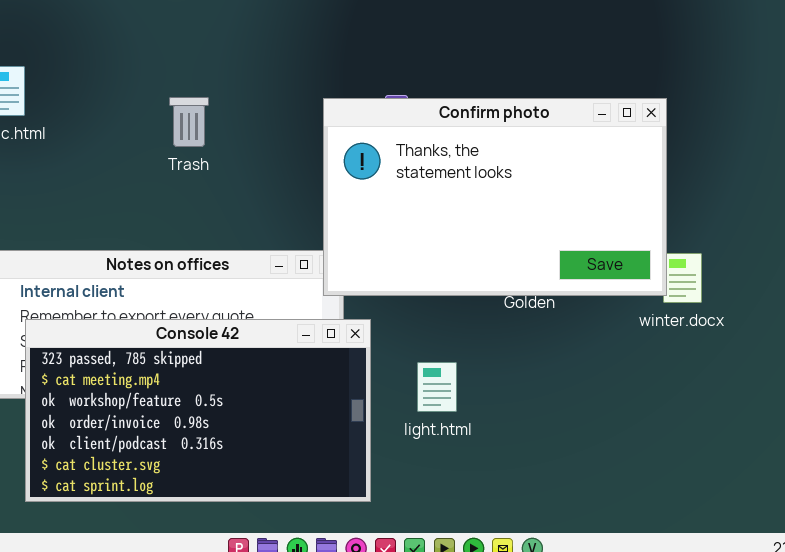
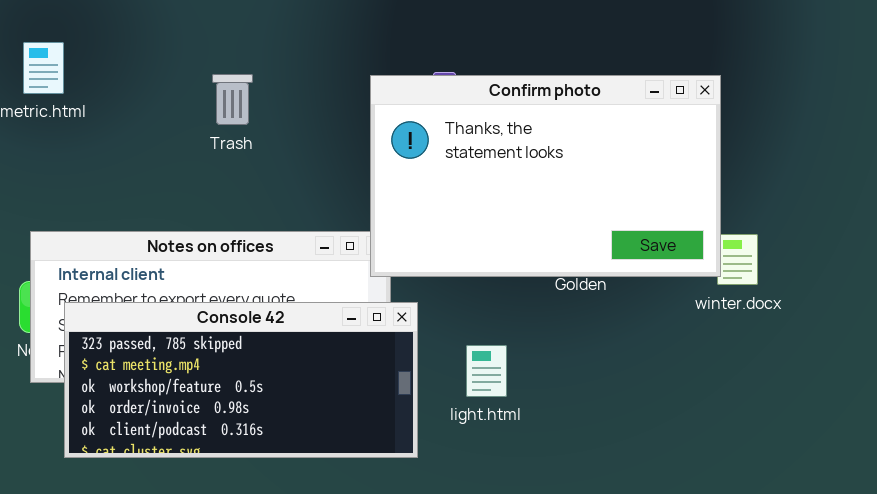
Console 42: [25,319,371,502] -> [64,302,418,458], resized

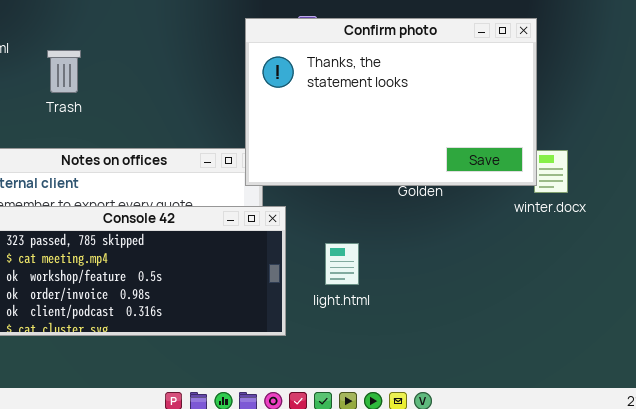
Trash: [212,74,253,125] -> [47,50,81,93], moved

